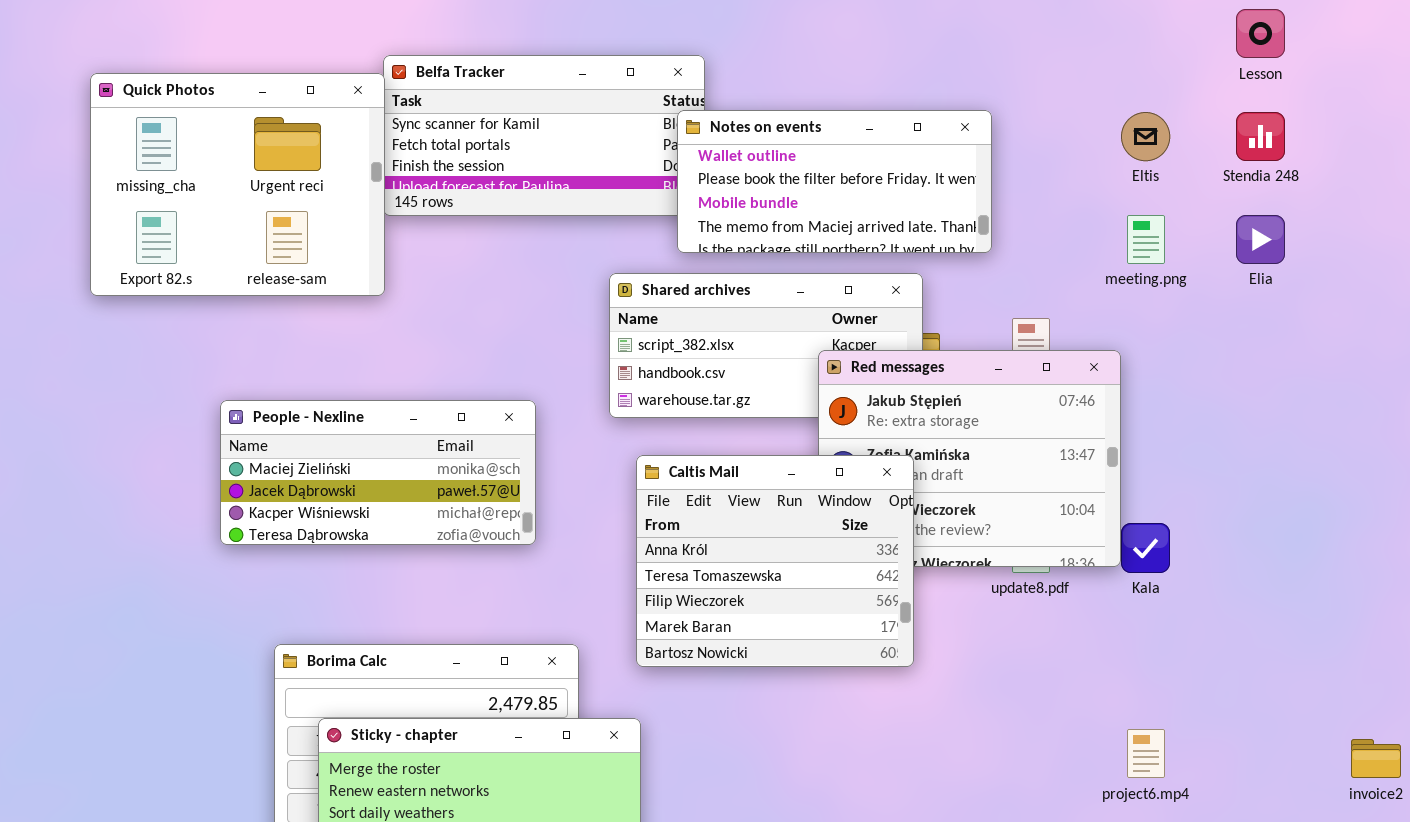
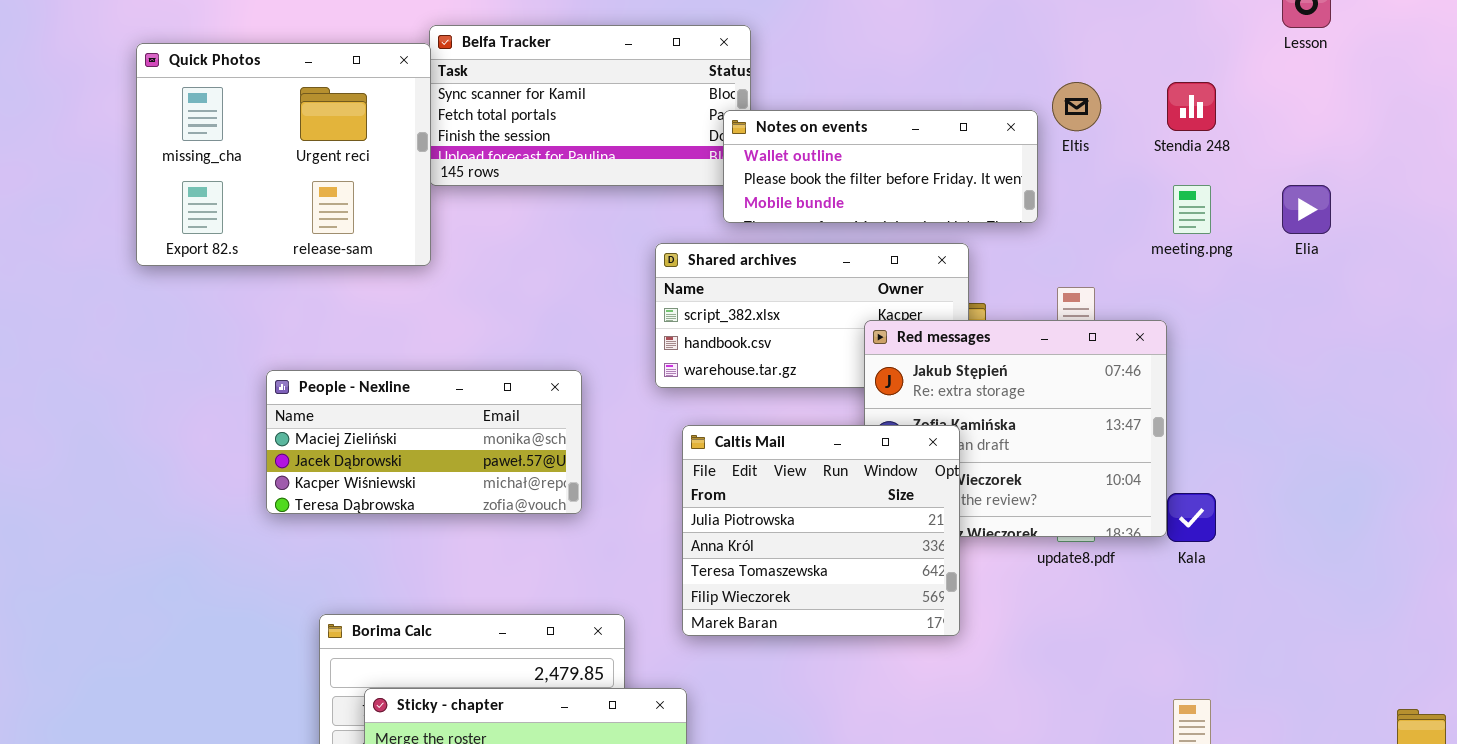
Notes on events: [677,110,992,253] -> [723,110,1038,223], resized
Eltis: [1121,112,1170,161] -> [1052,82,1101,131], moved
Stendia 248: [1236,112,1285,161] -> [1167,82,1216,131], moved
Caltis Mail: [636,455,914,667] -> [682,425,960,636], scrolled up 1 row

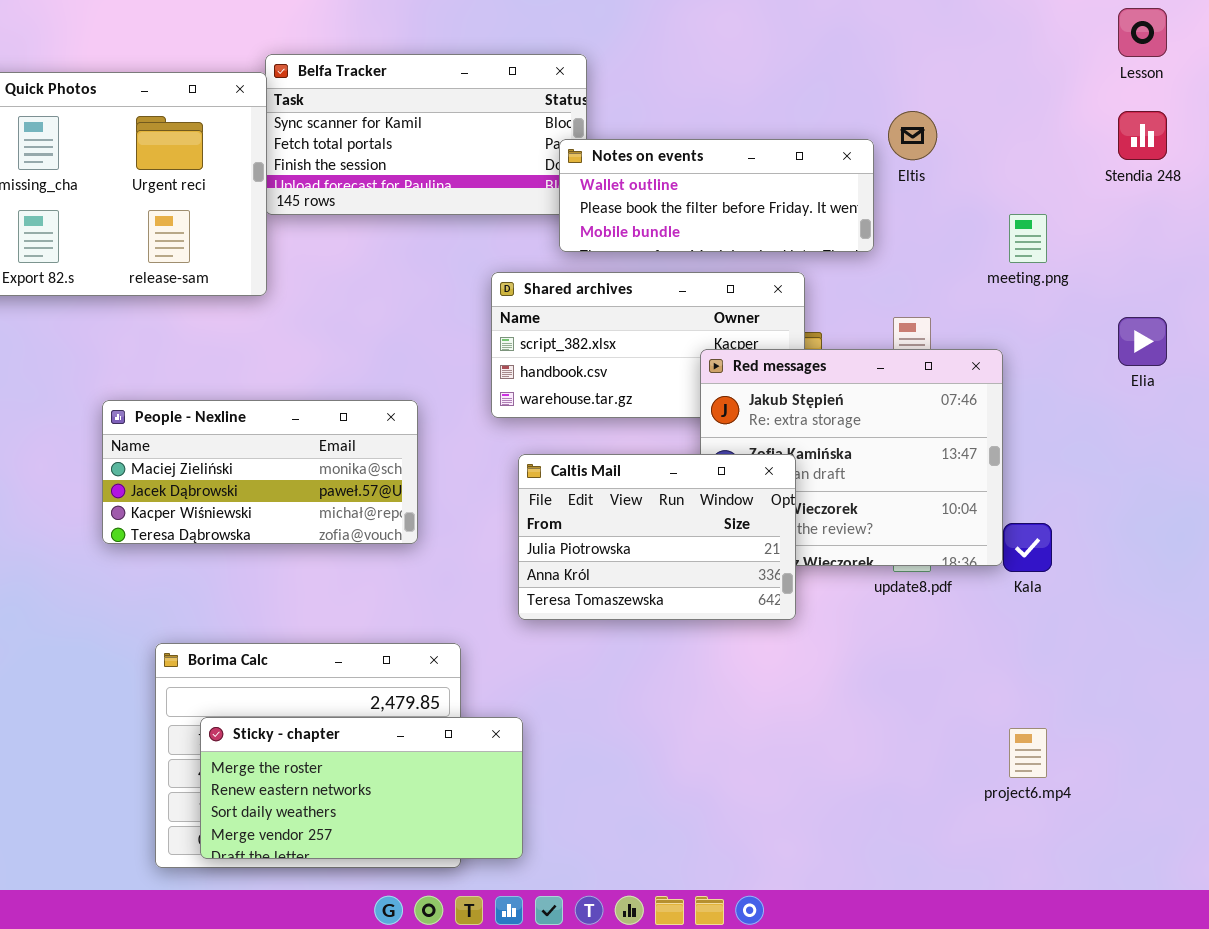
Stendia 248: [1167,82,1216,131] -> [1118,111,1167,160], moved
Elia: [1282,185,1331,234] -> [1118,317,1167,366], moved
Caltis Mail: [682,425,960,636] -> [518,454,796,620], resized

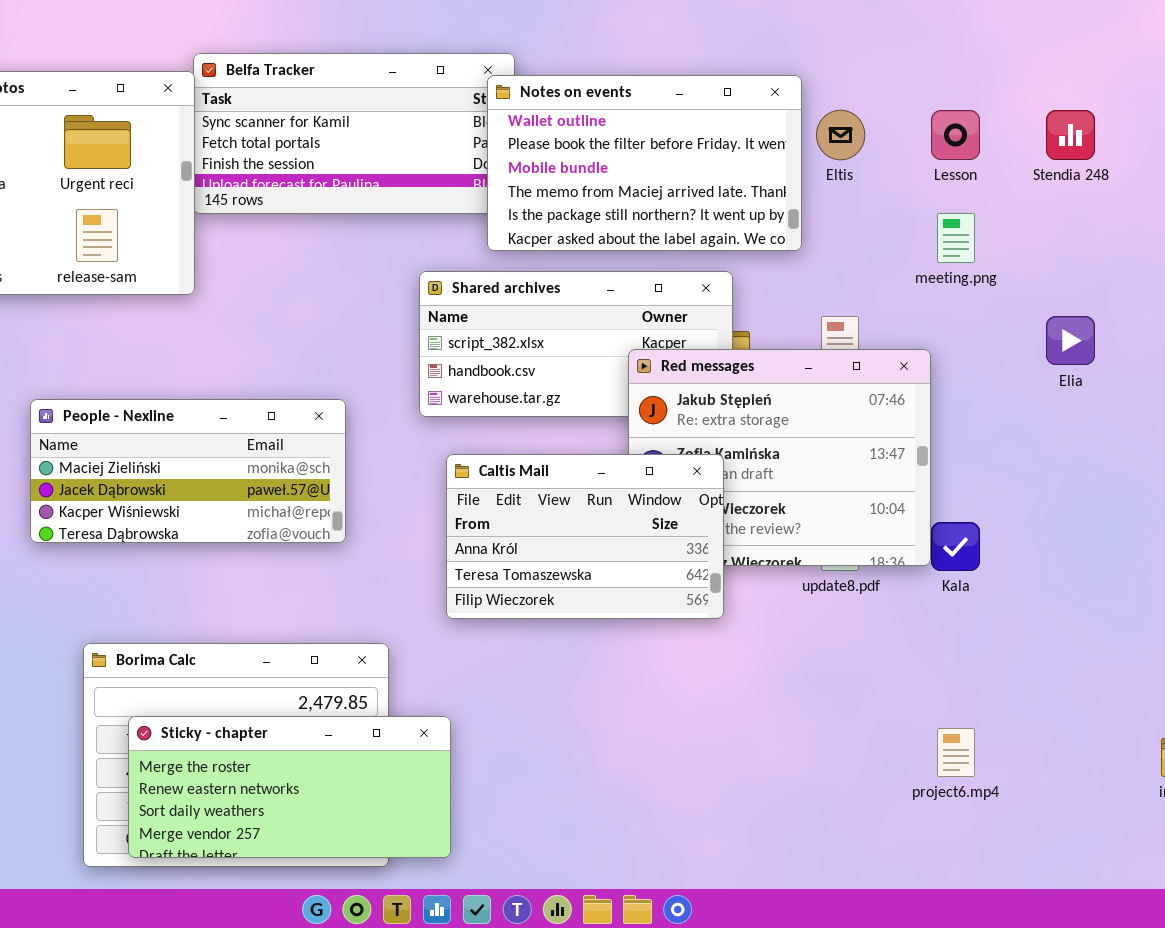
Lesson: [1118,8,1167,57] -> [931,110,980,160], moved
Notes on events: [559,139,874,252] -> [487,75,802,251], resized
Caltis Mail: [518,454,796,620] -> [446,454,724,619], scrolled down 1 row

